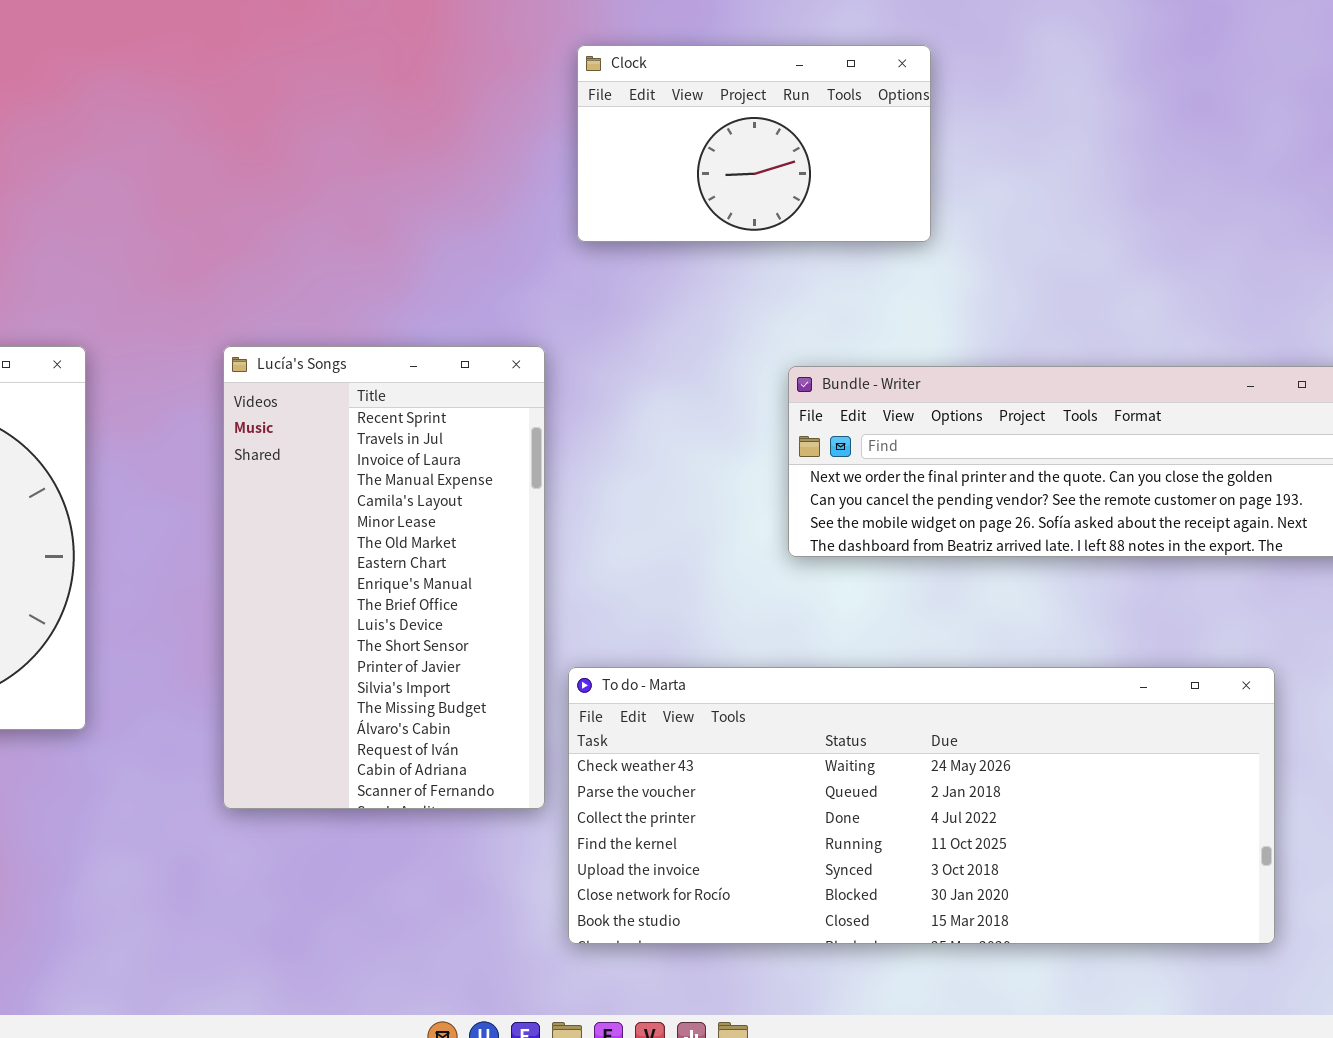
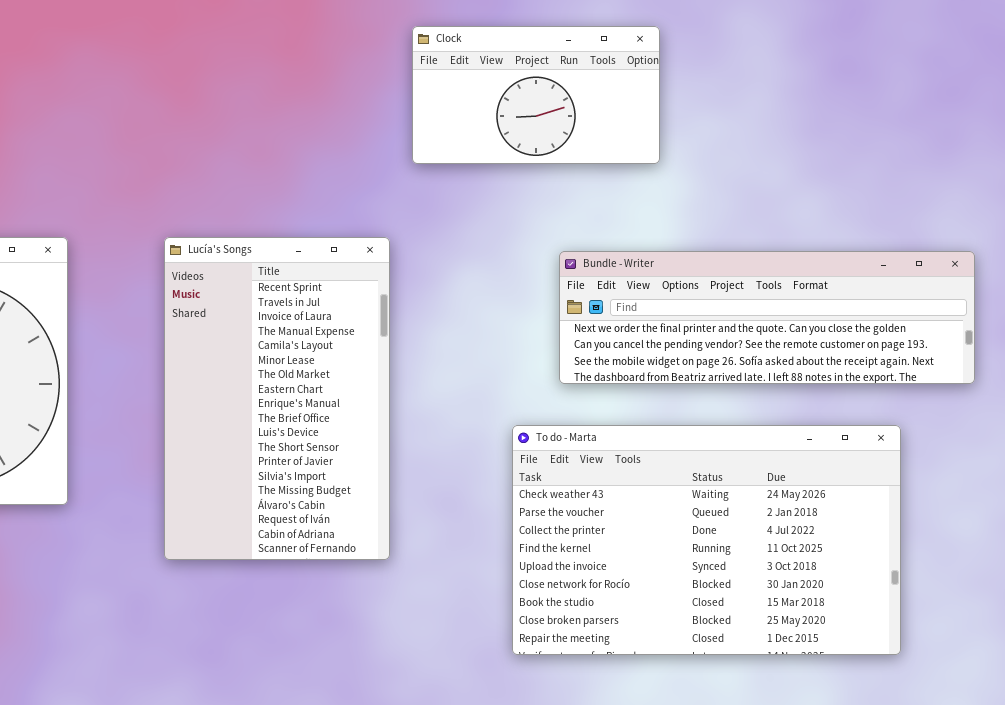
To do - Marta: [568,667,1275,944] -> [512,425,901,655], resized

